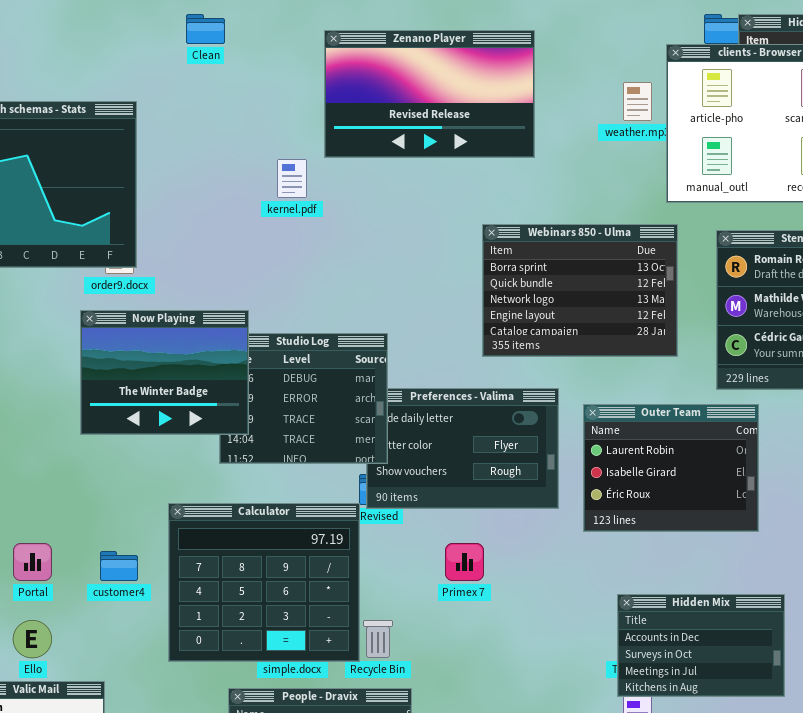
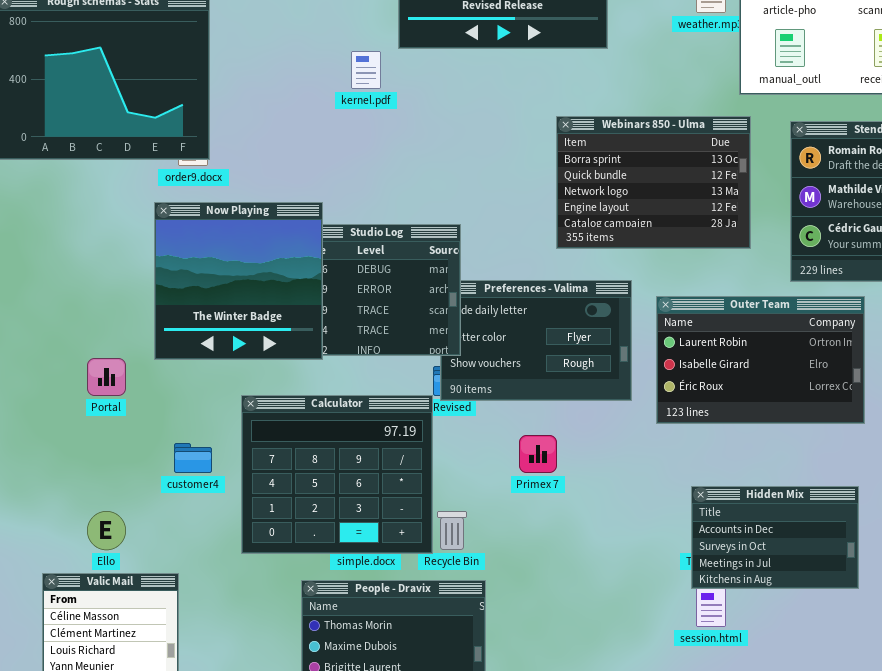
Now Playing: [80,310,249,435] -> [154,202,323,360], resized
Outer Team: [583,404,759,532] -> [656,296,865,424], resized
Portal: [13,543,52,581] -> [87,358,126,396], moved

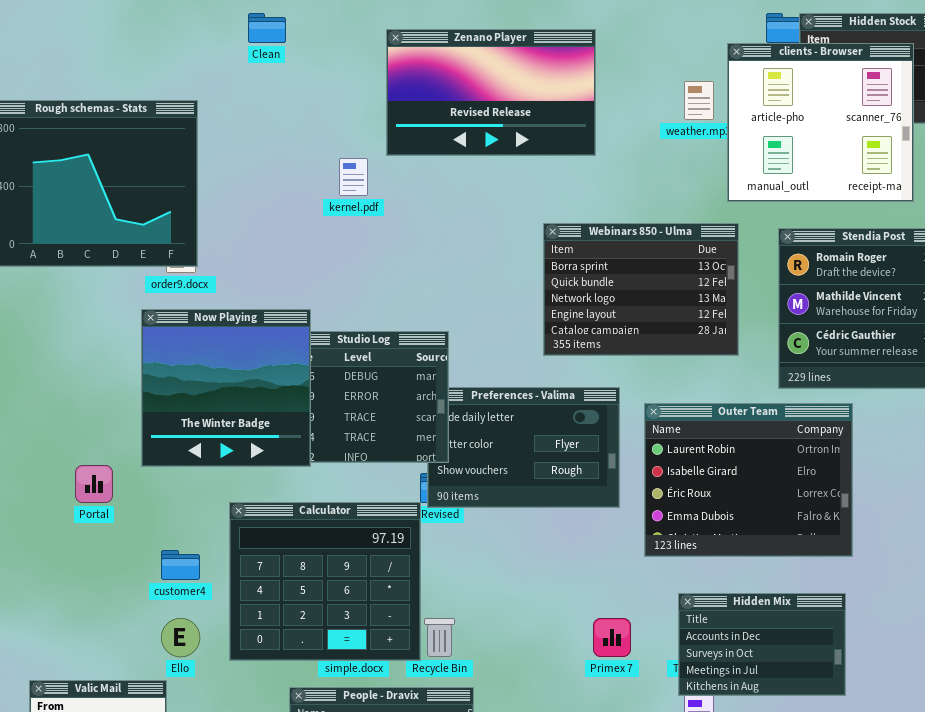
Outer Team: [656,296,865,424] -> [644,403,853,557], resized
Primex 7: [519,435,557,473] -> [593,618,631,657], moved
Ello: [87,511,126,550] -> [161,618,200,657], moved

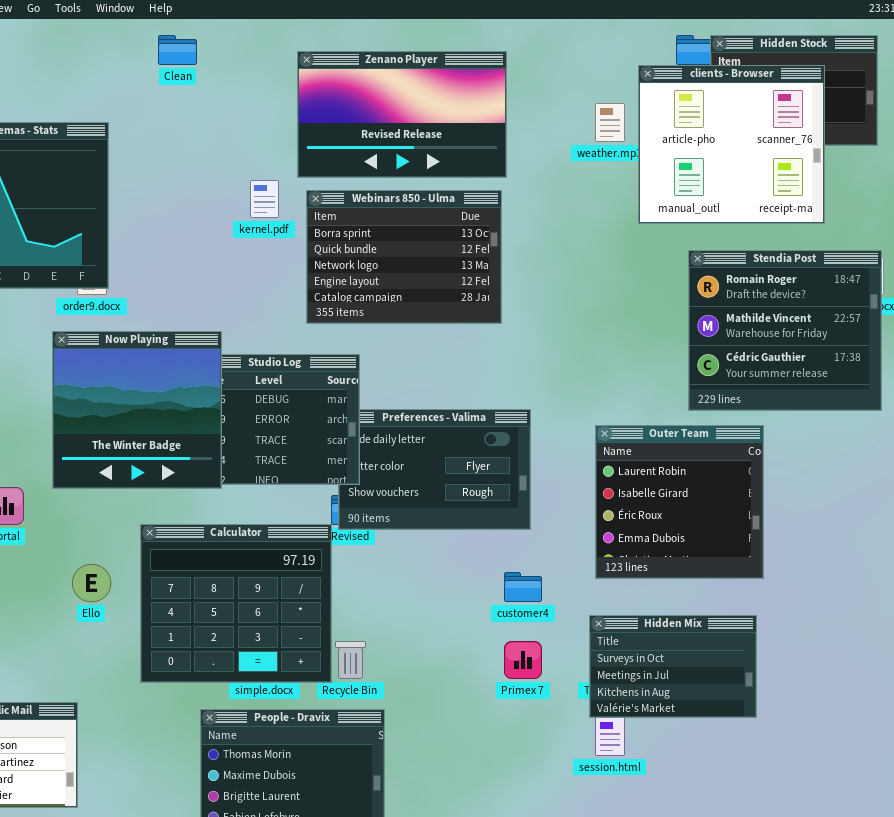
Webinars 850 - Ulma: [543,223,739,356] -> [306,190,502,324], moved
Outer Team: [644,403,853,557] -> [595,425,764,579], resized
customer4: [161,550,200,580] -> [504,572,542,602], moved
Hidden Mix: [678,593,846,696] -> [589,615,757,718], scrolled down 1 row
Ello: [161,618,200,657] -> [72,564,111,602], moved

